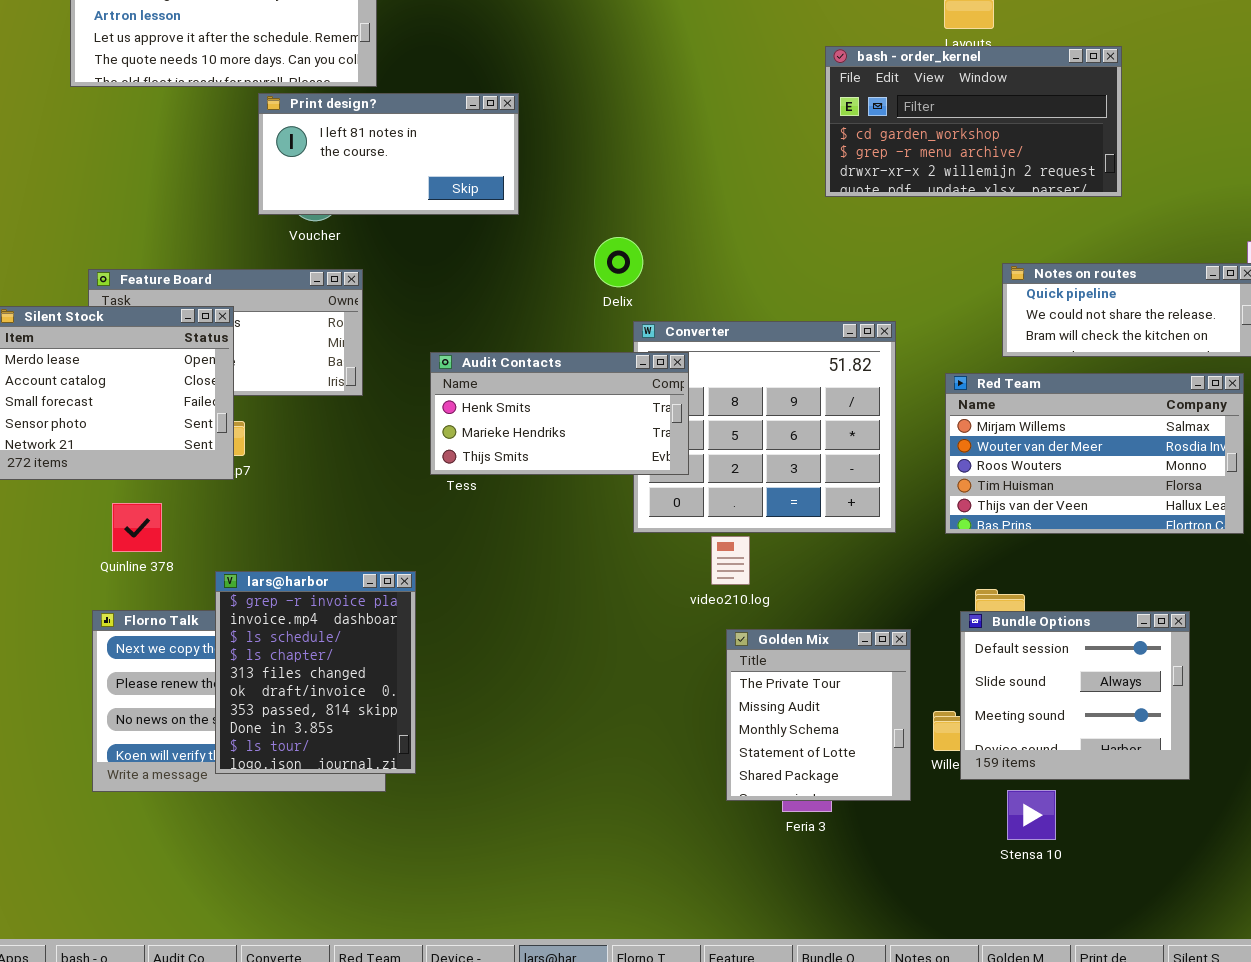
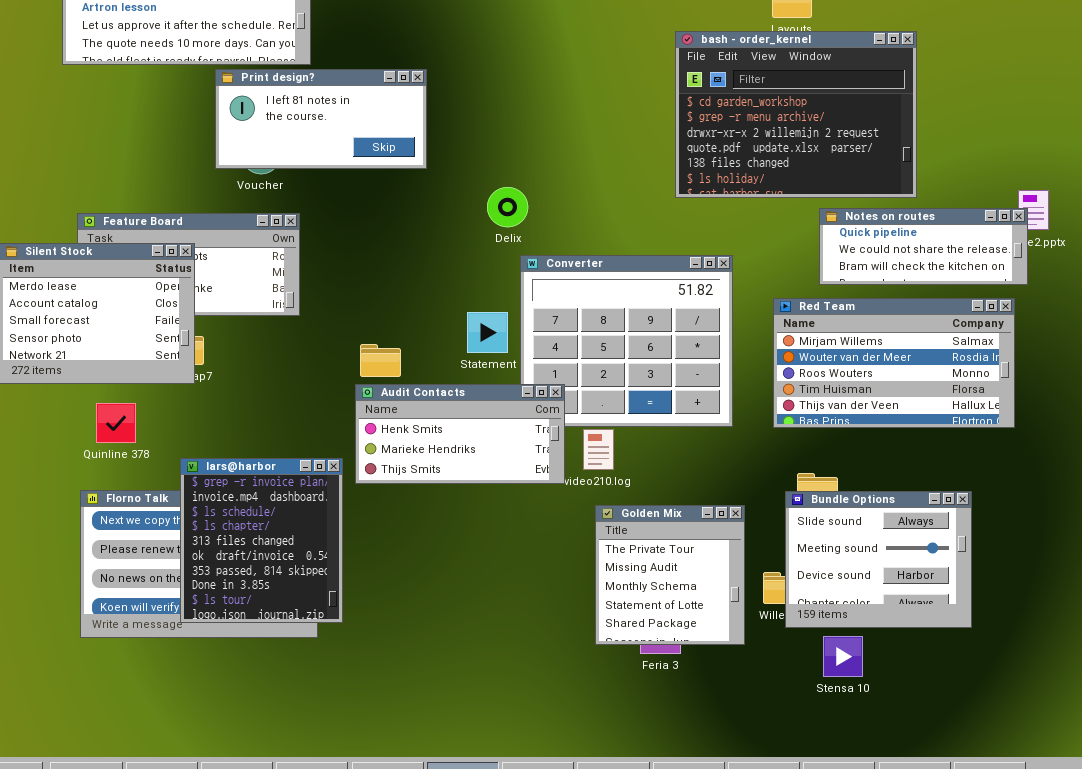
bash - order_kernel: [825,46,1122,197] -> [675,31,917,198], resized
Audit Contacts: [430,352,689,475] -> [355,384,565,484], moved
Bundle Options: [960,611,1190,780] -> [785,491,972,628], scrolled down 1 row

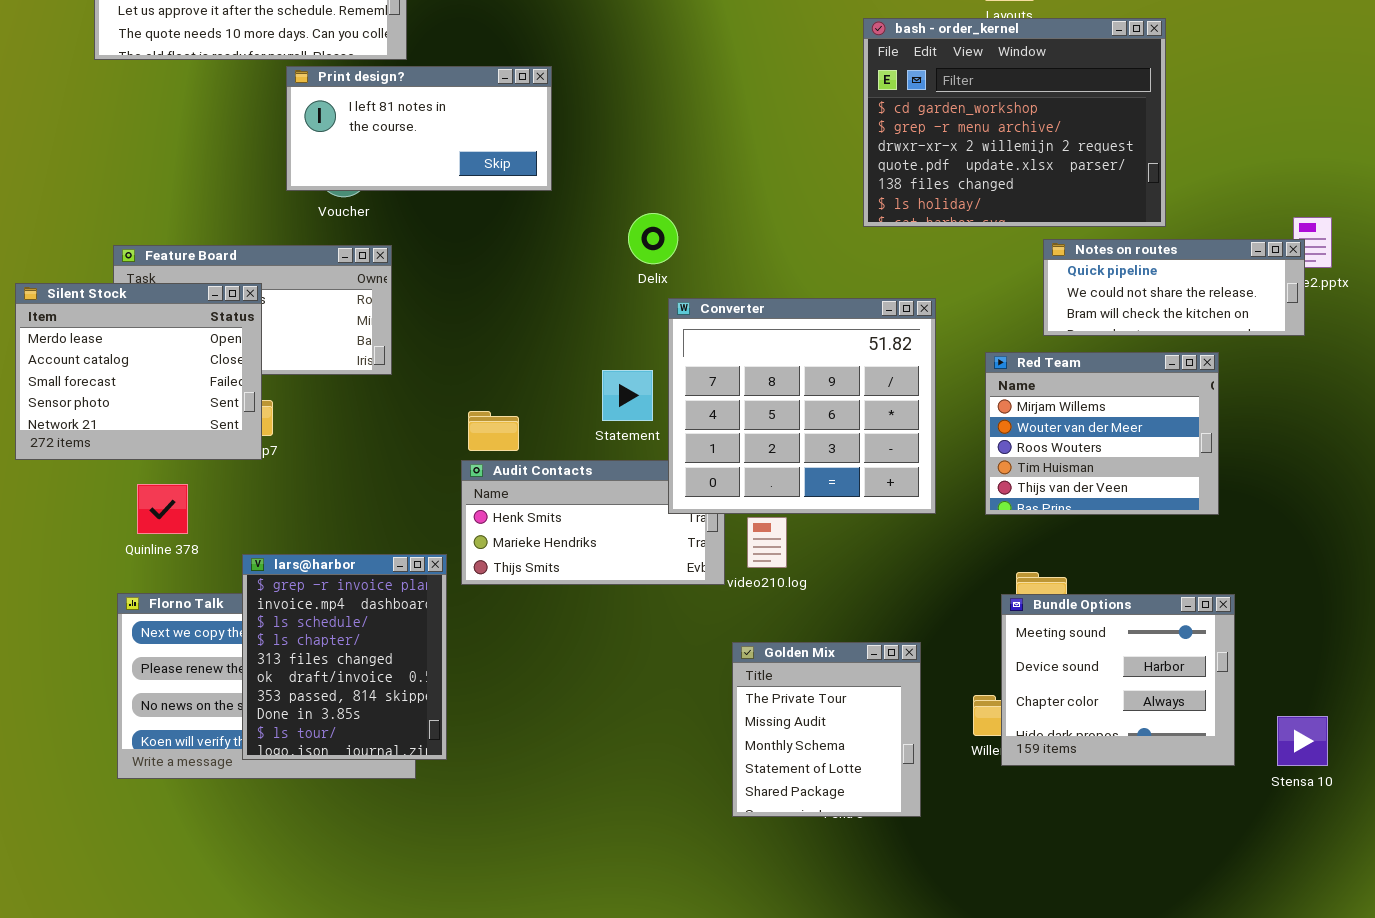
Converter: [520,255,733,427] -> [668,298,936,514], raised
Red Team: [773,298,1015,428] -> [985,352,1219,515], resized
Bundle Options: [785,491,972,628] -> [1001,594,1235,766], scrolled down 1 row
Golden Mix: [595,505,745,645] -> [732,642,921,817], moved
Stensa 10: [823,636,863,677] -> [1277,716,1328,766], moved

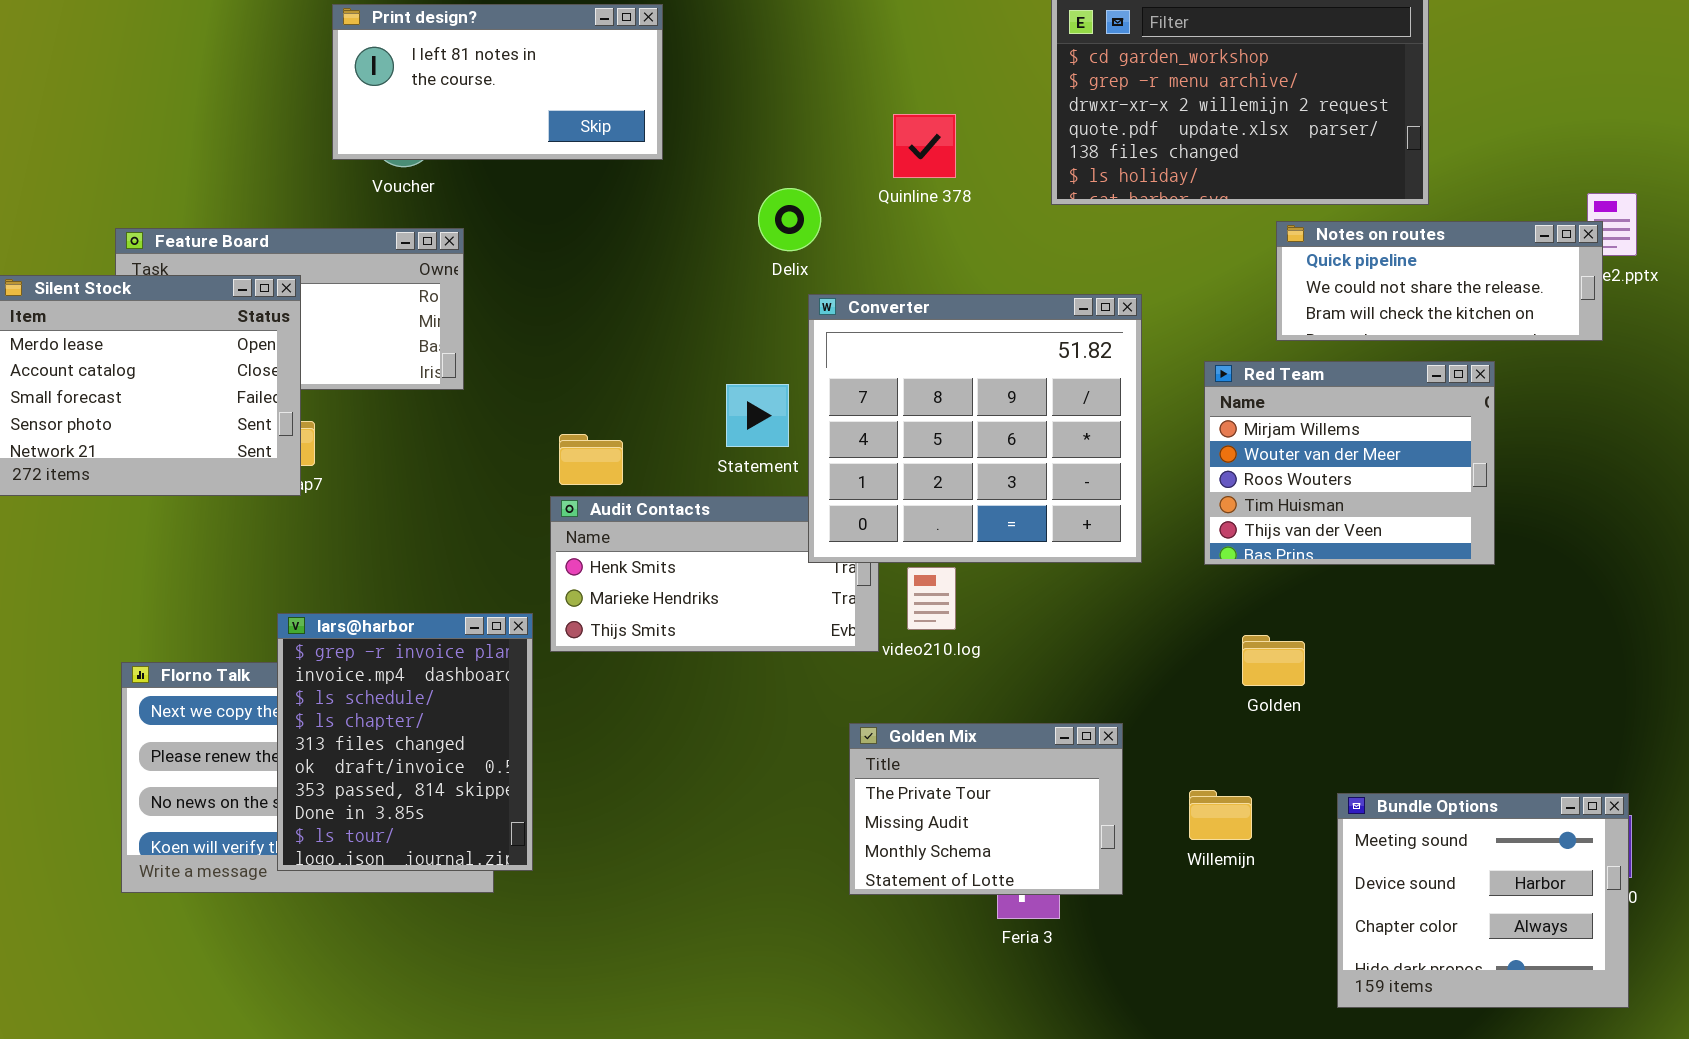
Quinline 378: [137,484,188,534] -> [893,114,956,178], moved
Bundle Options: [1001,594,1235,766] -> [1337,793,1629,1008], moved
Golden Mix: [732,642,921,817] -> [849,723,1123,895], resized

